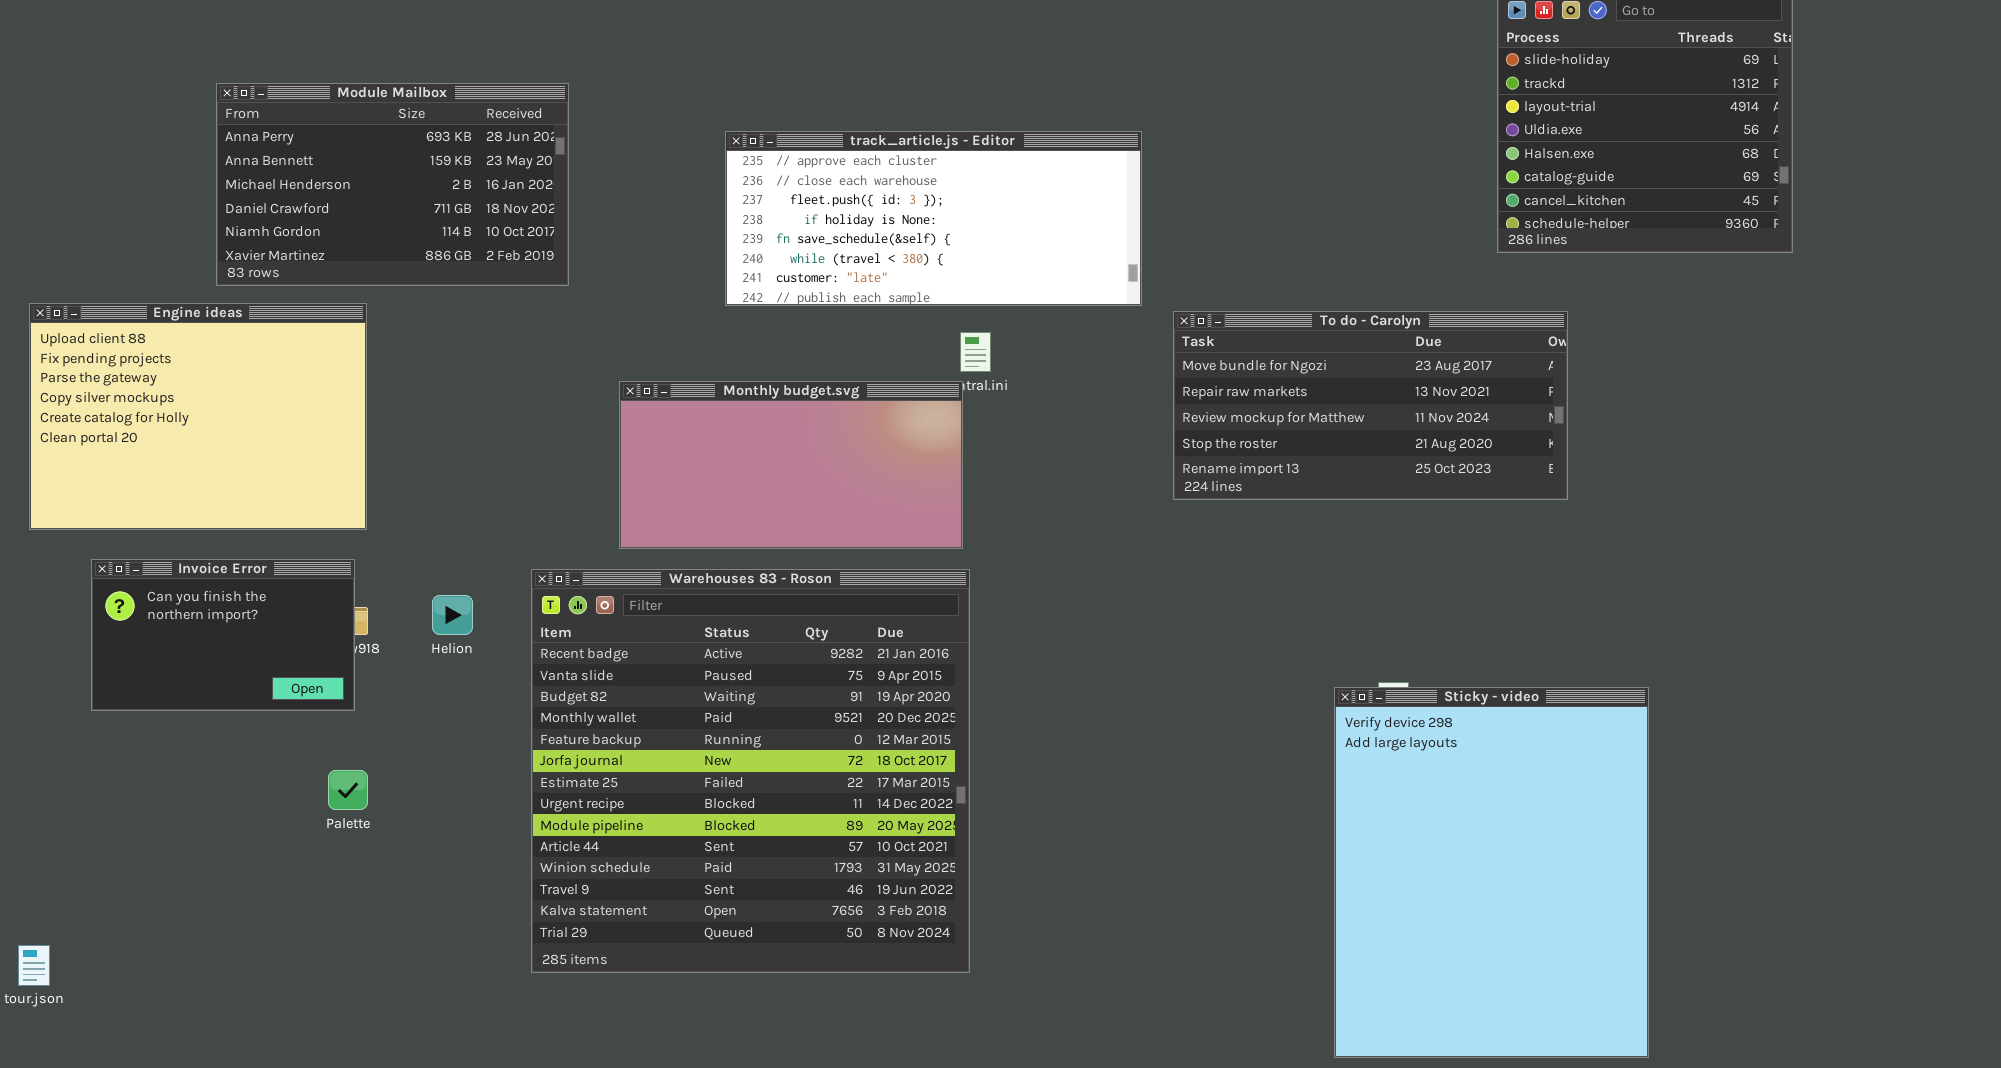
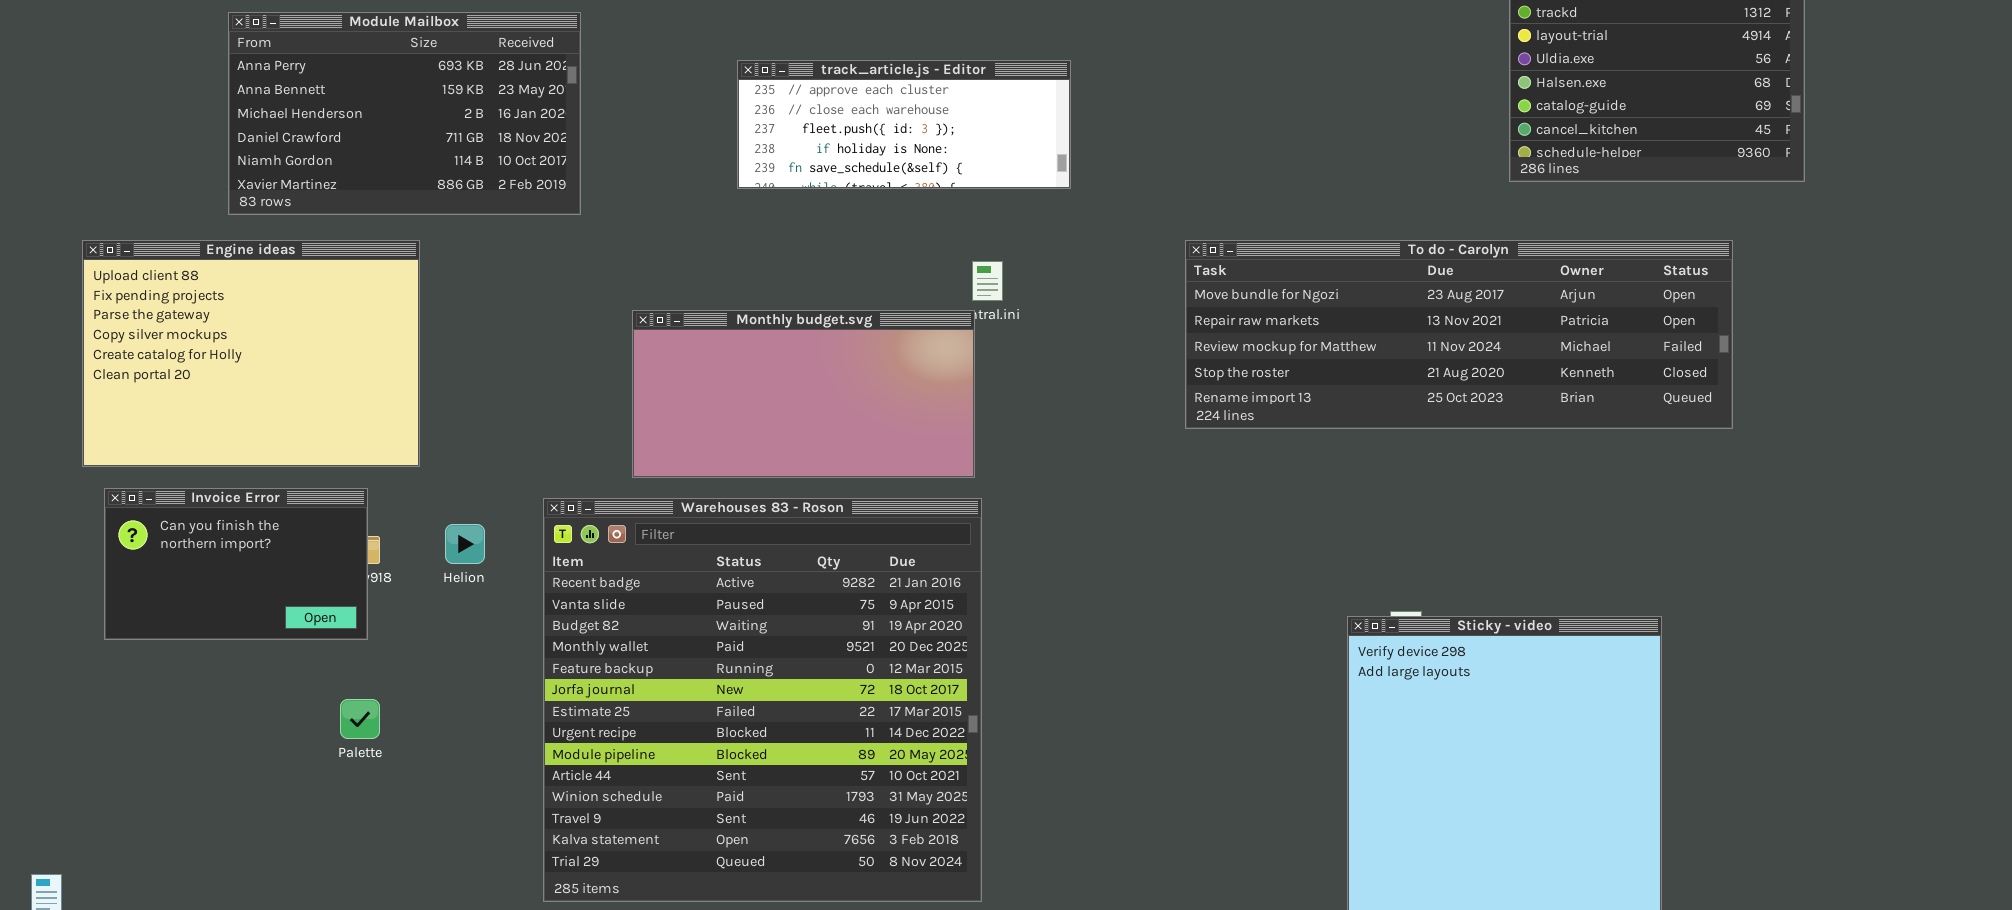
track_article.js - Editor: [725,131,1142,306] -> [737,60,1071,189], resized
Engine ideas: [29,303,367,530] -> [82,240,420,467], moved
To do - Carolyn: [1173,311,1568,500] -> [1185,240,1733,429], resized

